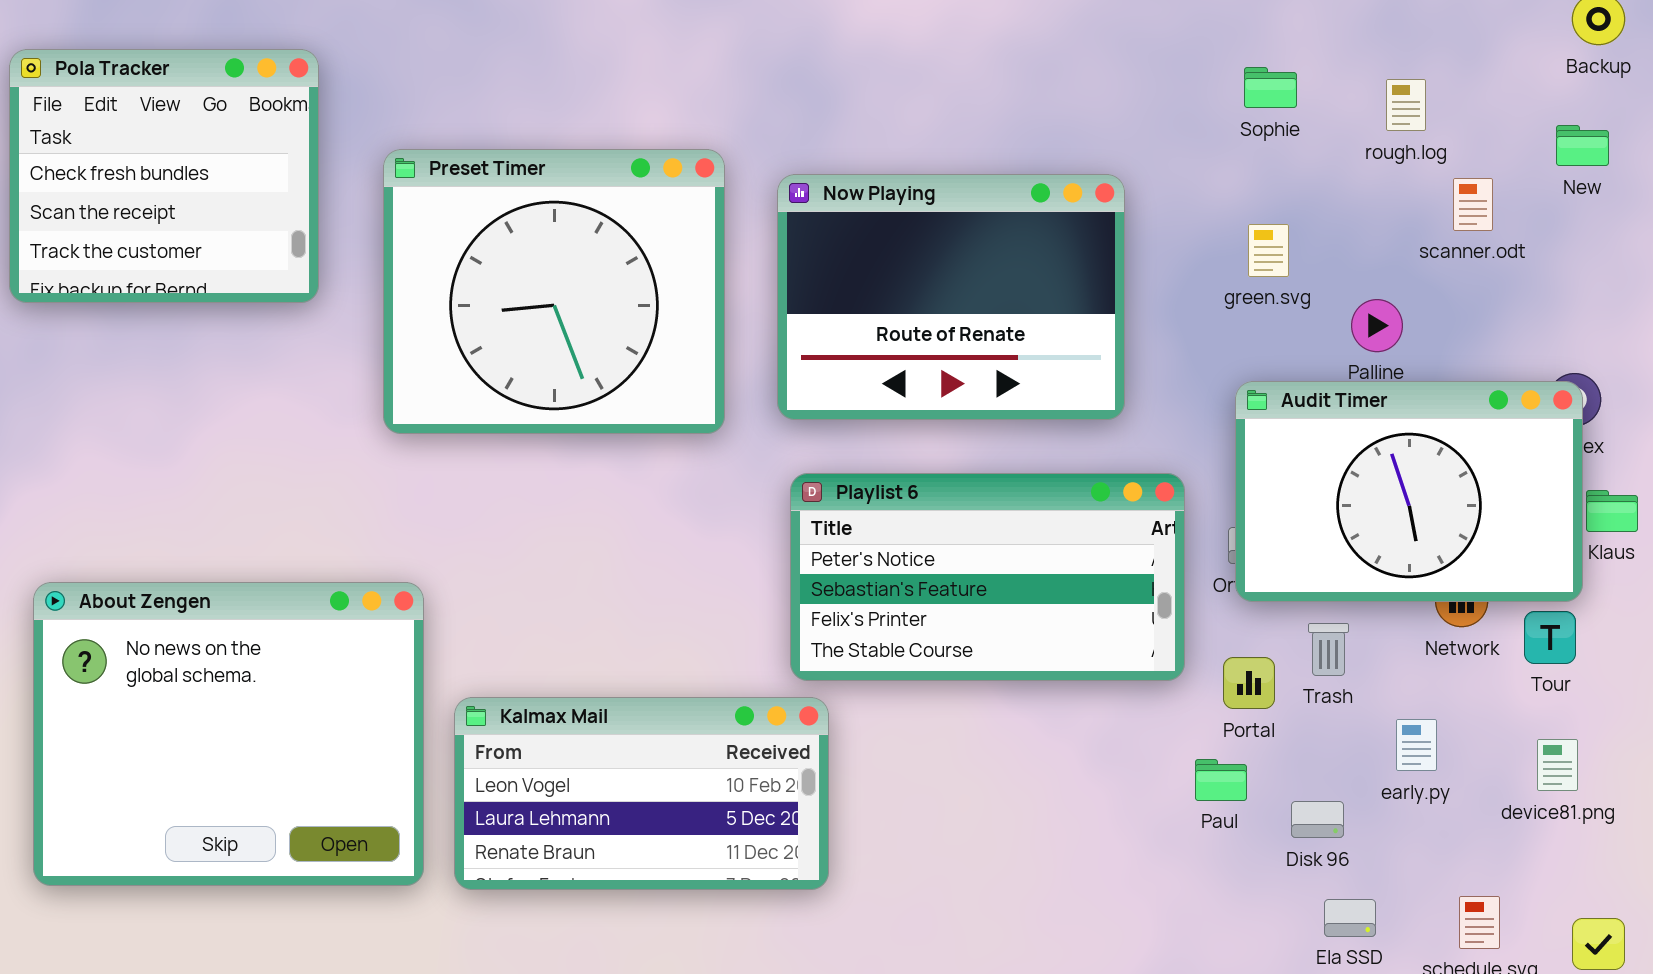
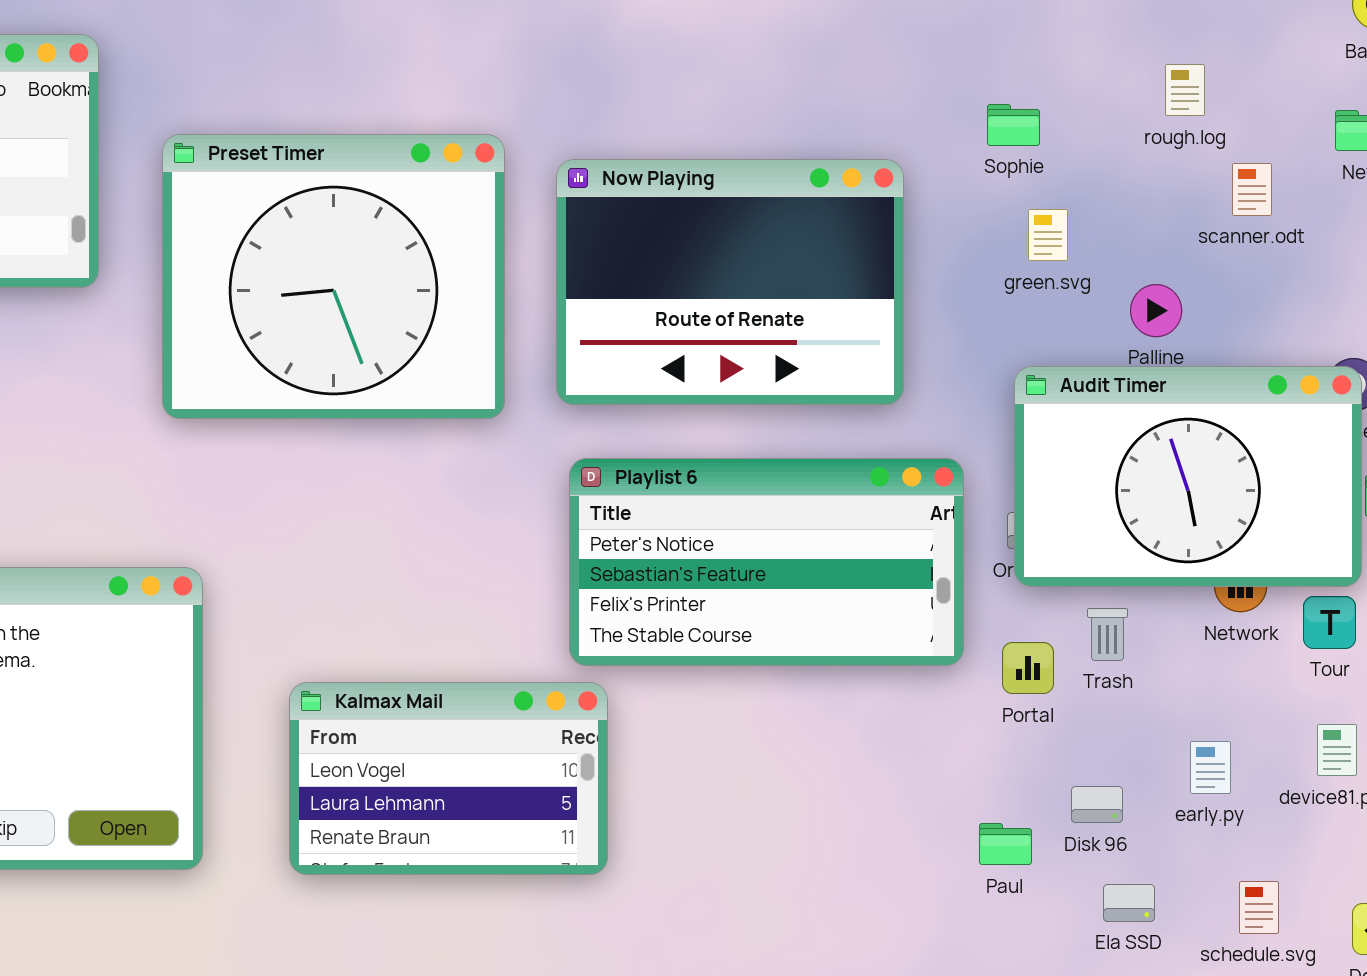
Sophie: [1244,67,1297,108] -> [987,104,1040,146], moved
Kalmax Mail: [454,697,829,890] -> [289,682,608,875], resized
early.py: [1396,719,1437,771] -> [1190,741,1231,794], moved
Paul: [1195,759,1247,801] -> [979,823,1032,865], moved

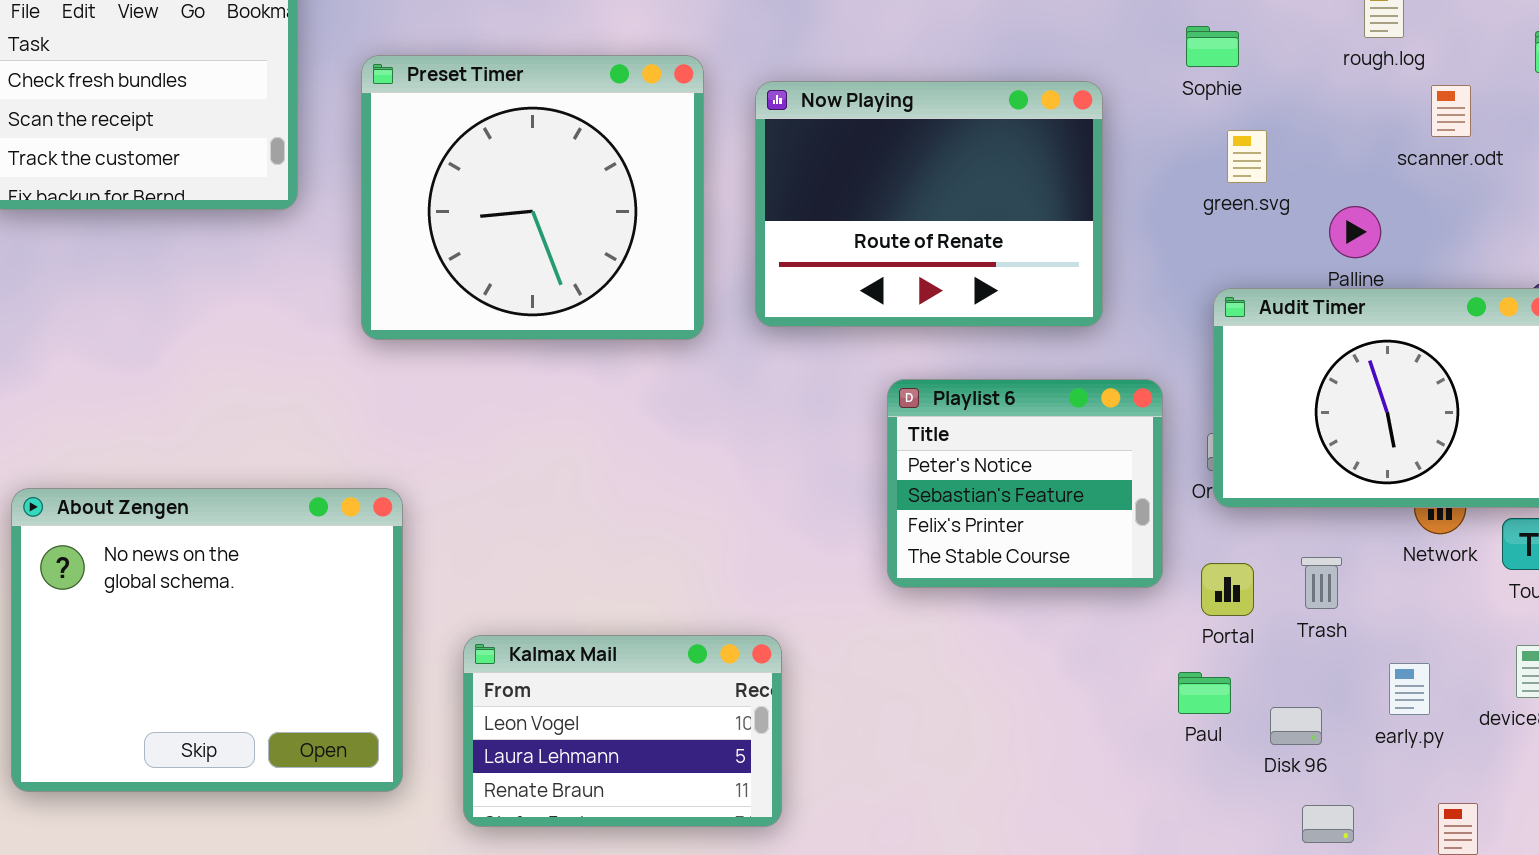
Playlist 6: [569,458,964,666] -> [887,379,1163,588], resized
Trash: [1087,608,1128,661] -> [1301,557,1342,609], moved
Kalmax Mail: [289,682,608,875] -> [463,635,782,827], moved
Paul: [979,823,1032,865] -> [1178,672,1231,714], moved

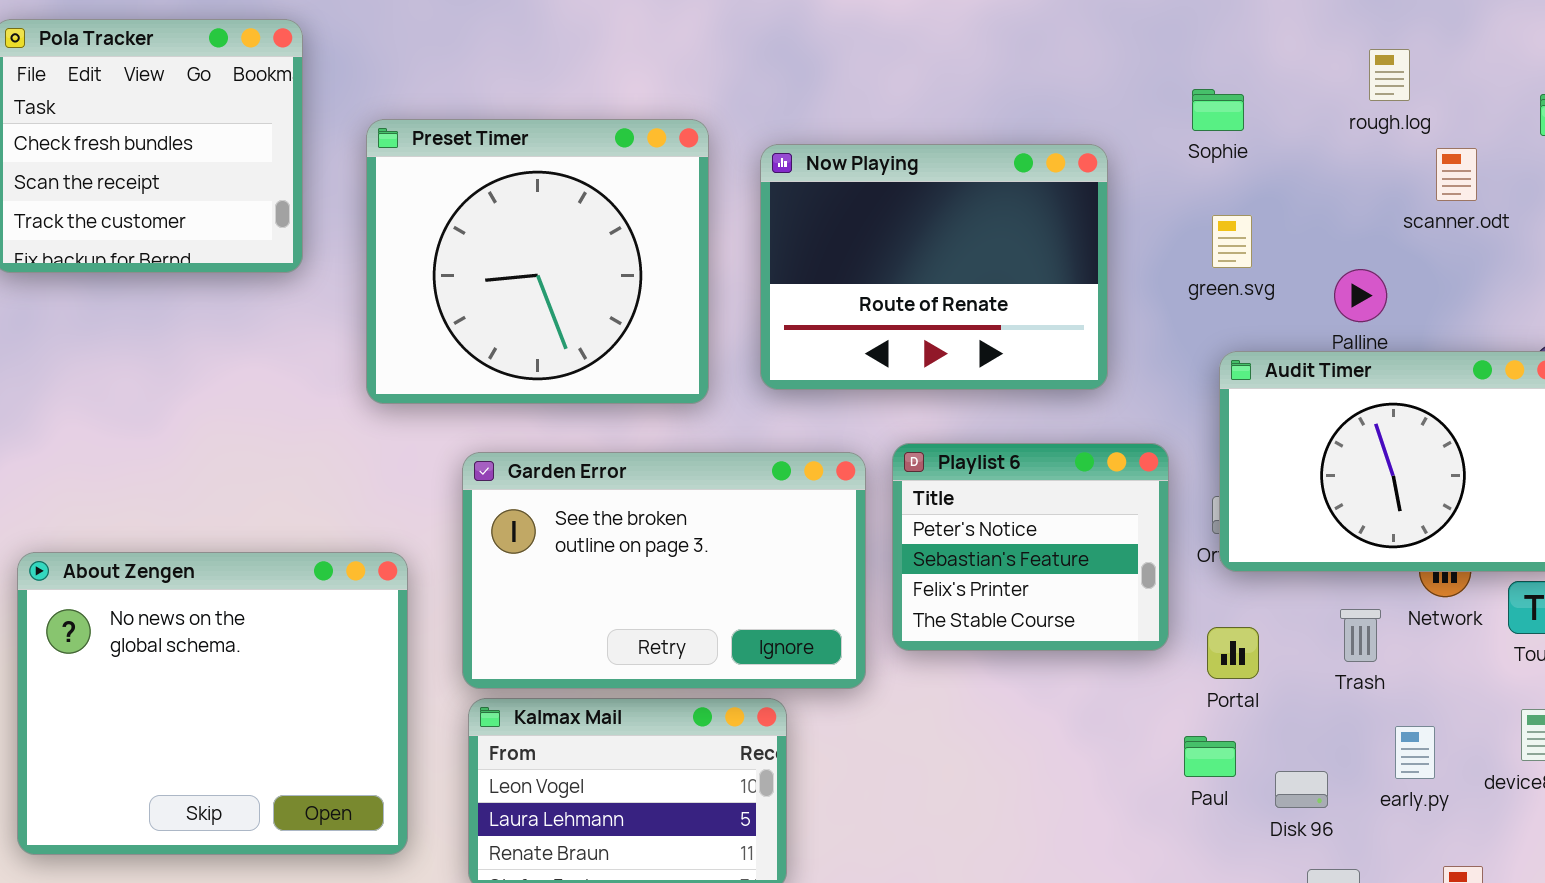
green.svg: [1227,130,1267,183] -> [1212,215,1252,268], moved
Garden Error: none -> [462,452,866,689], opened
Trash: [1301,557,1342,609] -> [1340,609,1381,662], moved

